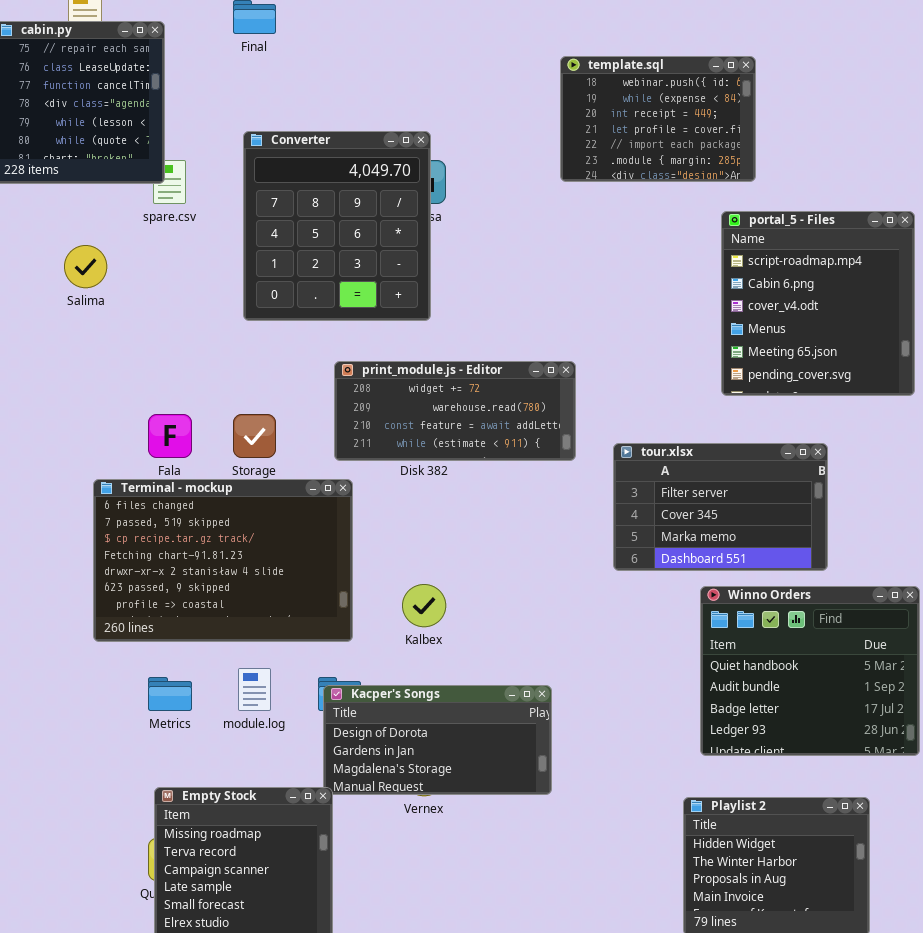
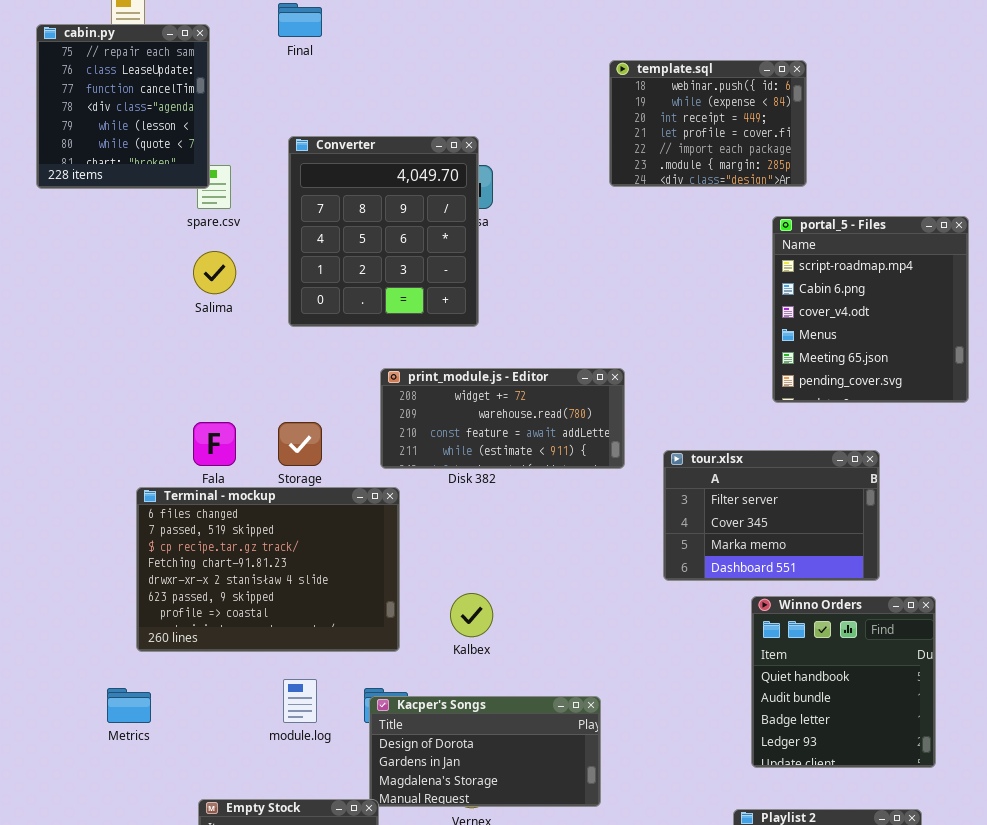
Salima: [64,245,107,288] -> [193,251,236,294], moved
Winno Orders: [700,586,920,756] -> [751,596,936,768], resized
Metrics: [148,677,192,711] -> [107,688,151,723], moved

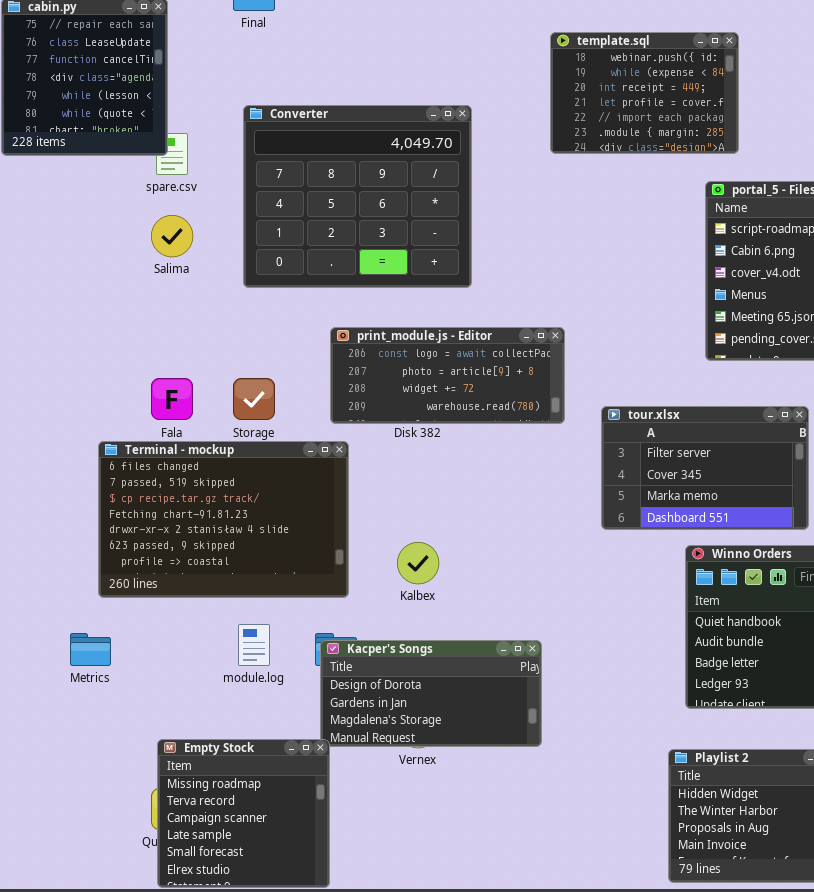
Converter: [288,136,479,327] -> [243,105,472,288], resized
print_module.js - Editor: [380,368,625,469] -> [330,327,565,424], scrolled up 2 rows

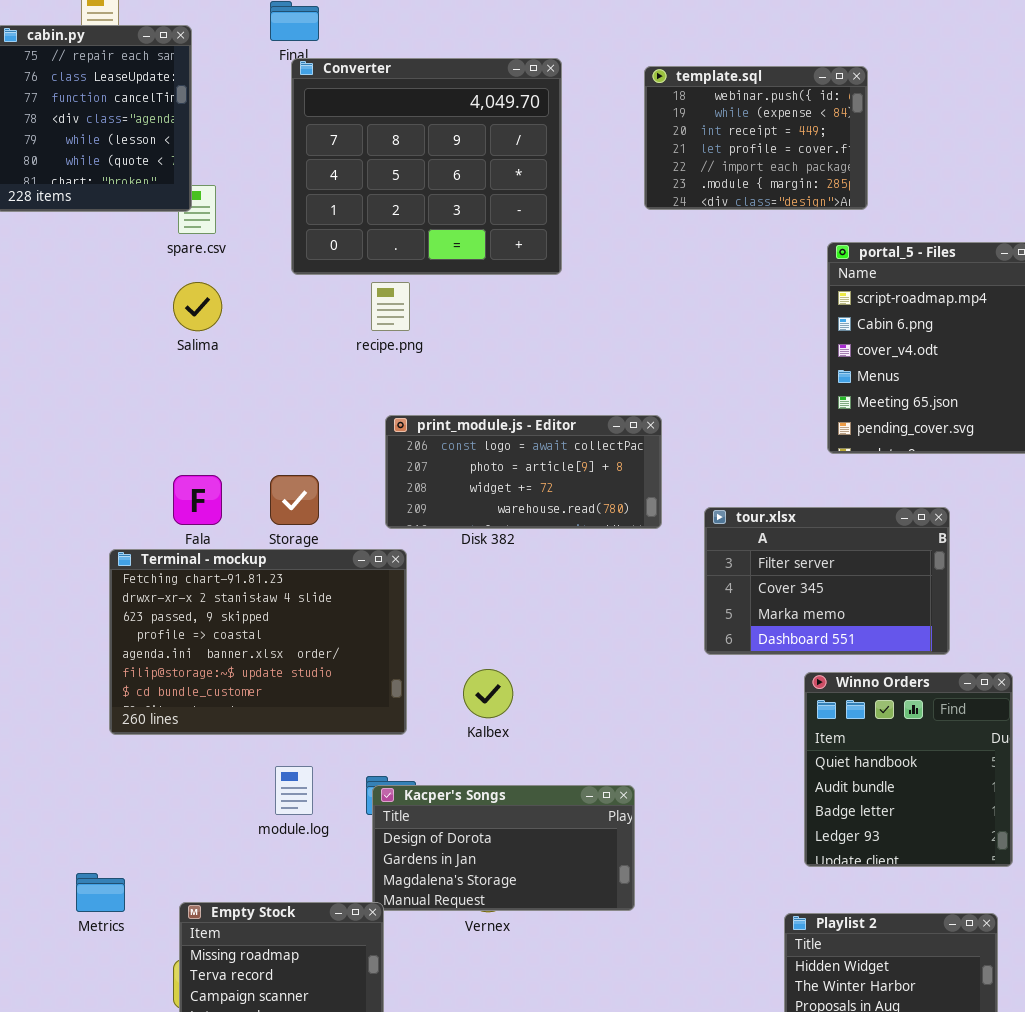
Converter: [243,105,472,288] -> [291,58,562,275], moved
Terminal - mockup: [98,441,349,598] -> [109,549,407,735], scrolled down 3 rows
Metrics: [70,633,111,666] -> [76,873,125,912], moved

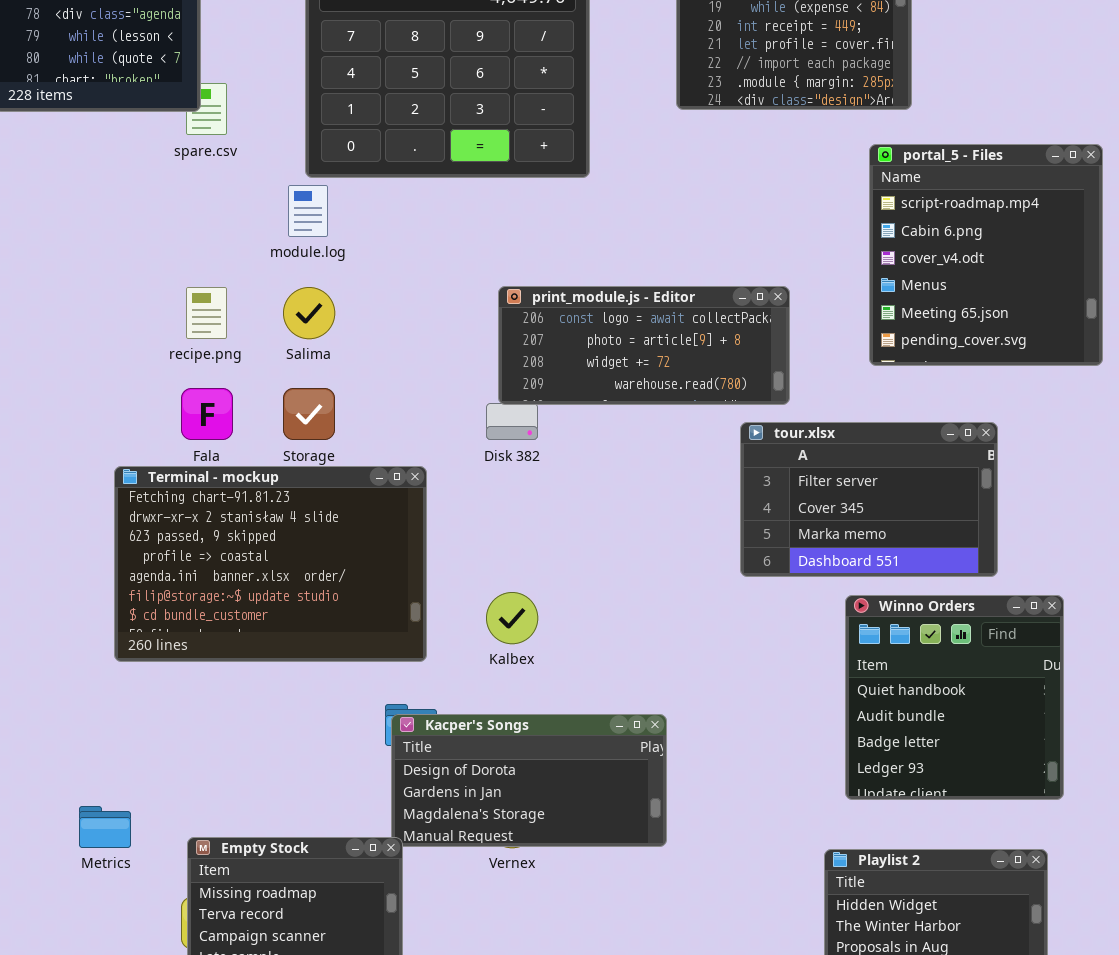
Salima: [173,282,222,331] -> [283,287,335,339], moved
recipe.png: [371,282,410,331] -> [186,287,227,339], moved
print_module.js - Editor: [385,415,662,529] -> [498,286,790,405], moved
module.log: [275,766,313,815] -> [288,185,328,237], moved

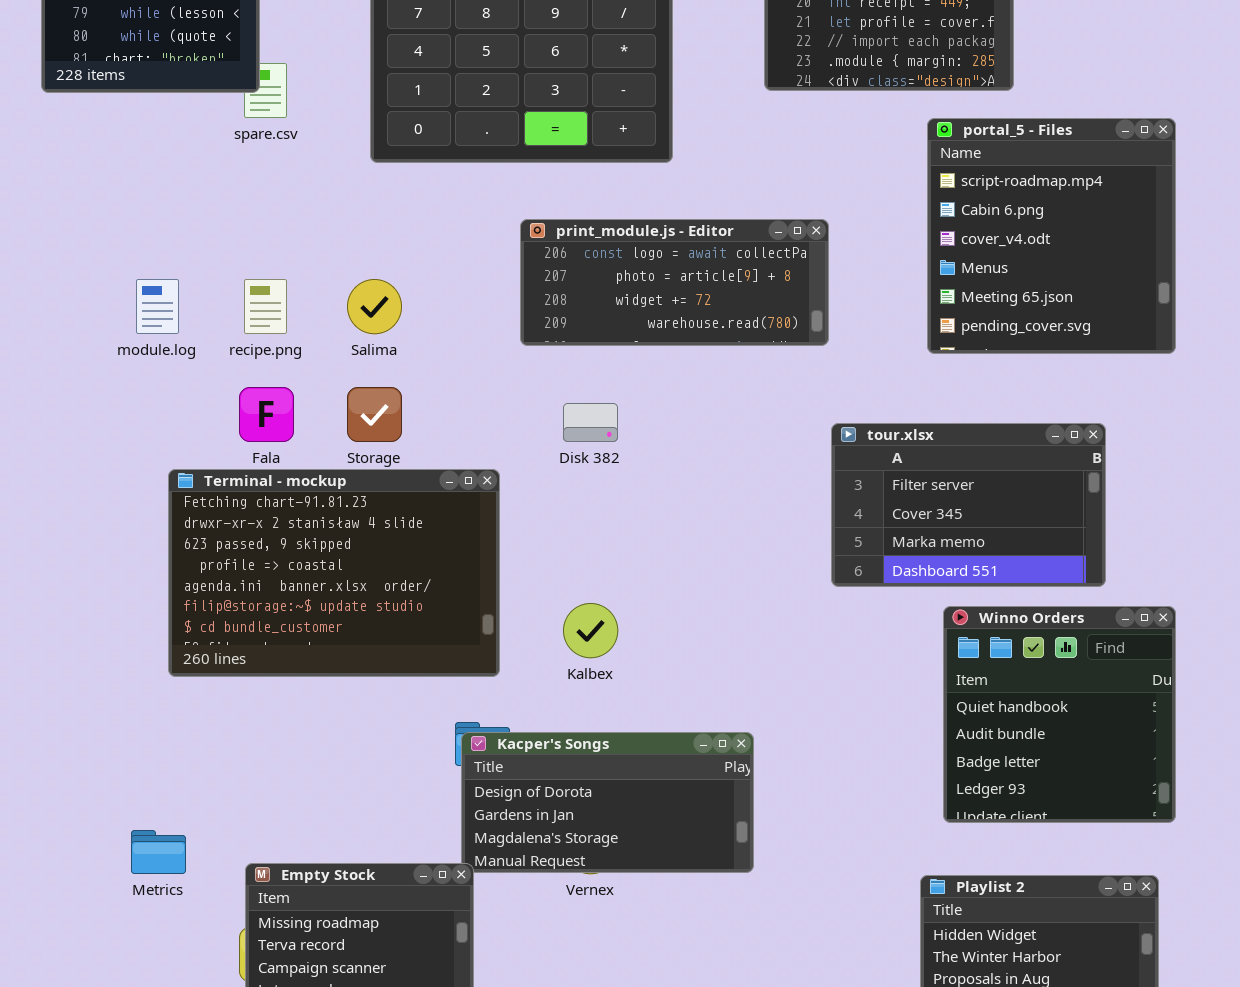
portal_5 - Files: [869,144,1103,366] -> [927,118,1176,354], moved
module.log: [288,185,328,237] -> [136,279,179,334], moved
print_module.js - Editor: [498,286,790,405] -> [520,219,829,346], moved

